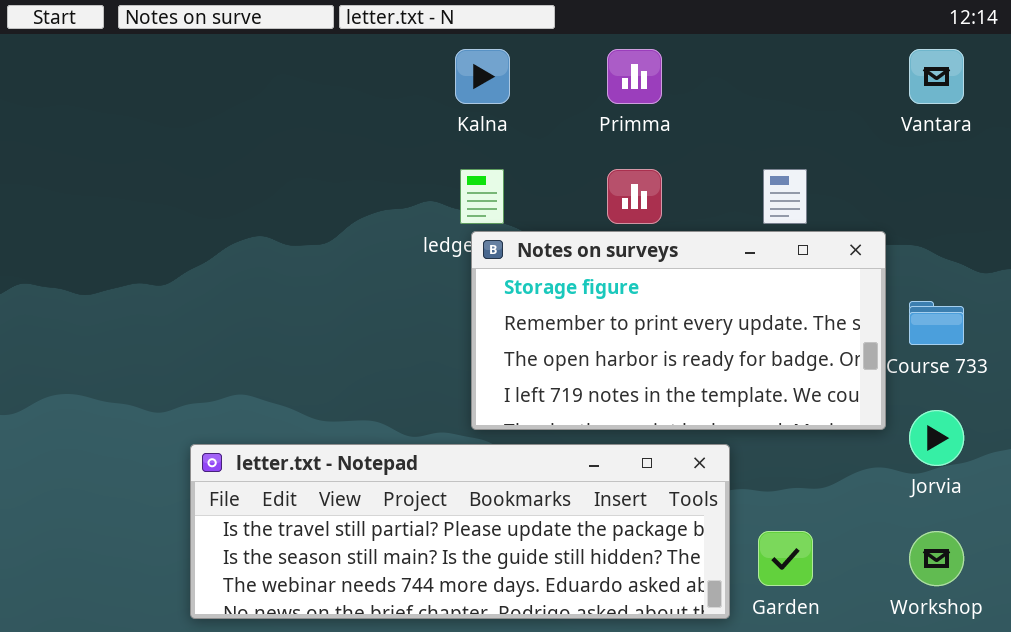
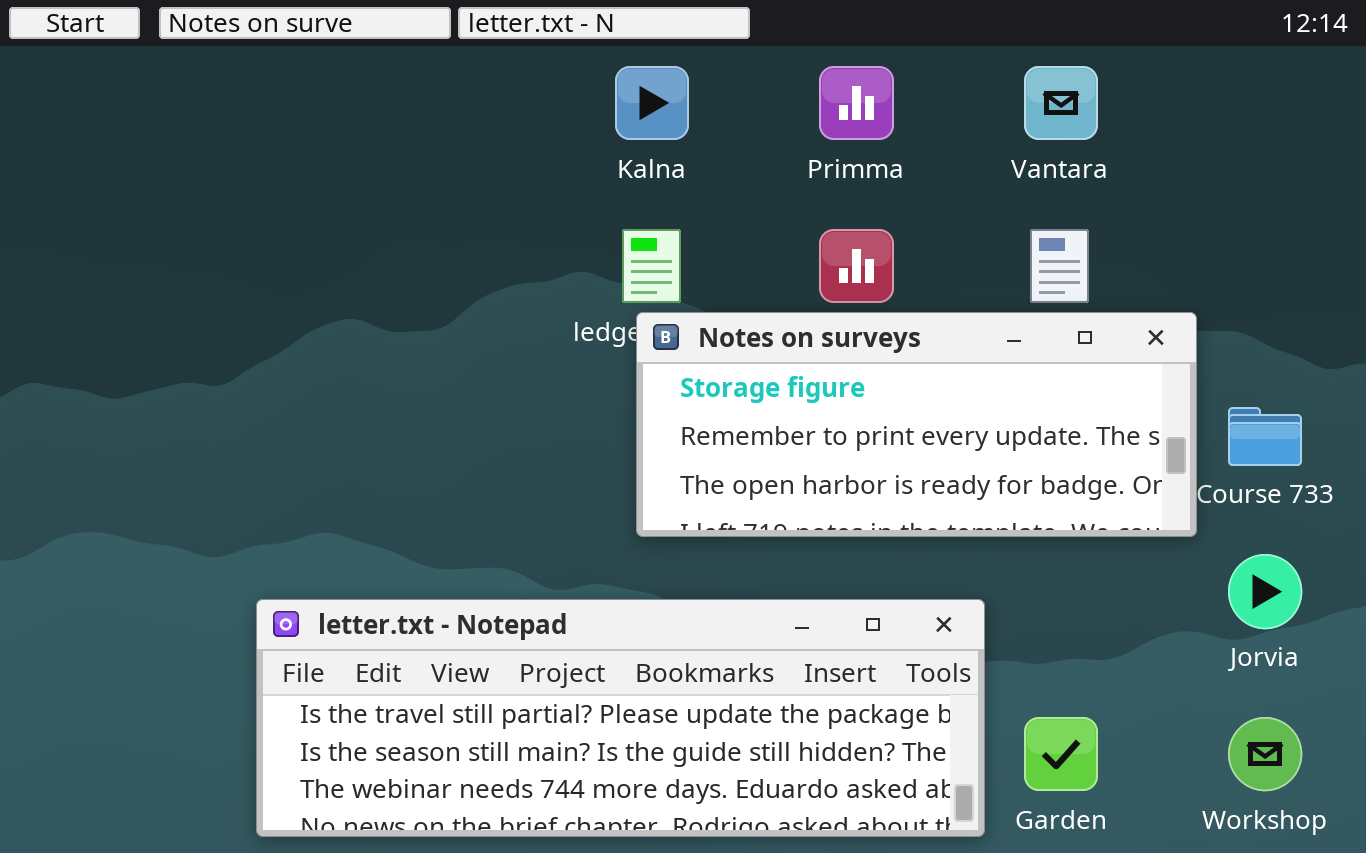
Vantara: [909,49,964,104] -> [1024,66,1098,140], moved
Notes on surveys: [471,231,886,430] -> [636,312,1197,537], resized

